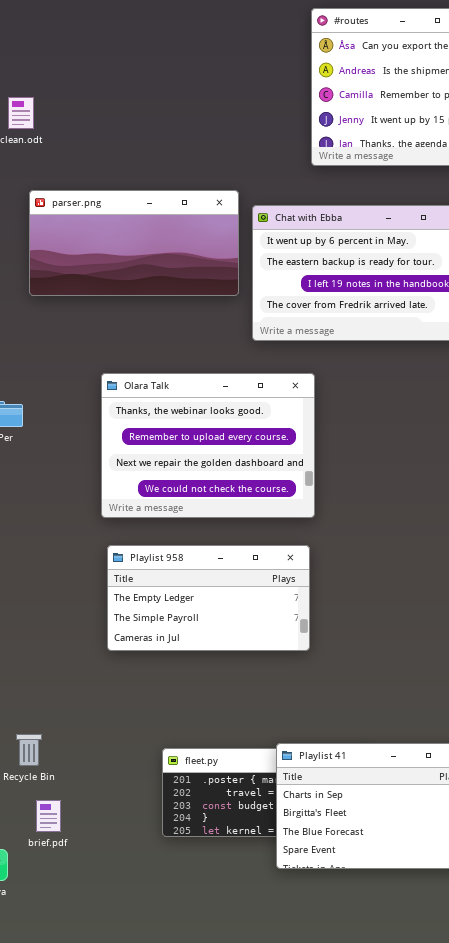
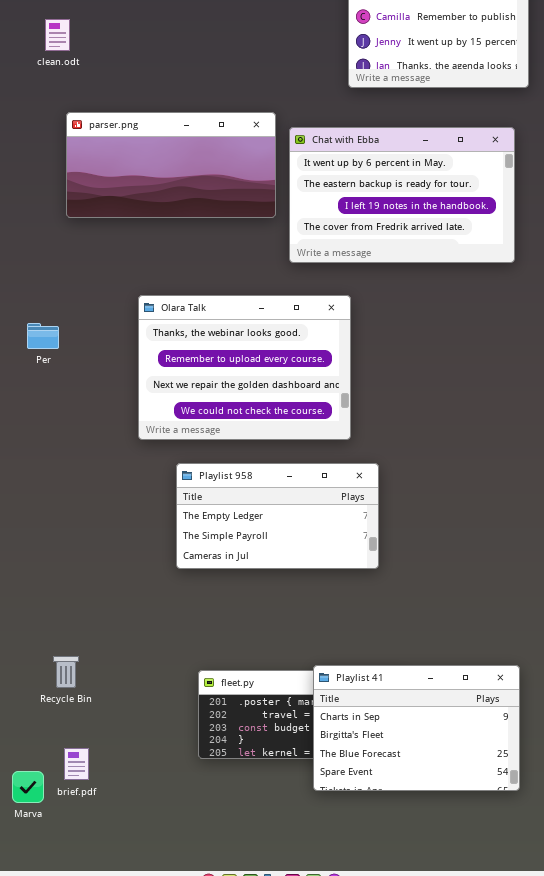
Playlist 958: [107,545,310,651] -> [176,463,379,569], moved
brief.pdf: [36,800,61,832] -> [64,748,89,780], moved

